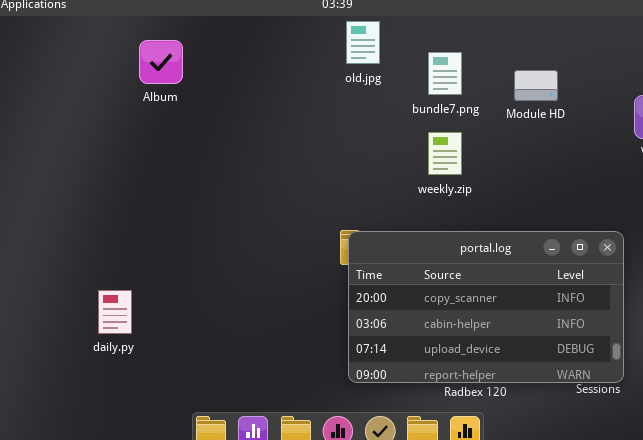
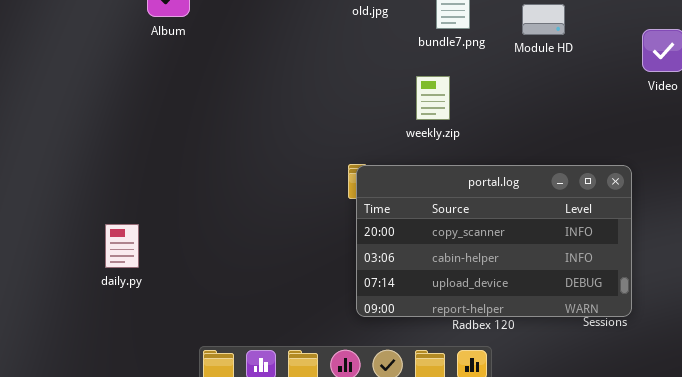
weekly.zip: [428,132,462,175] -> [416,76,450,120], moved

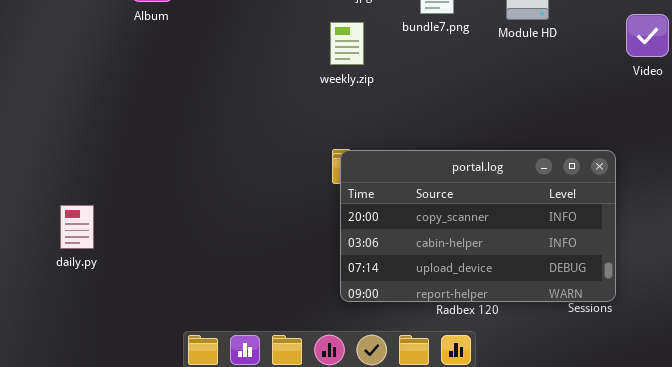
weekly.zip: [416,76,450,120] -> [330,22,364,65], moved
daily.py: [105,224,139,268] -> [60,205,94,249], moved

